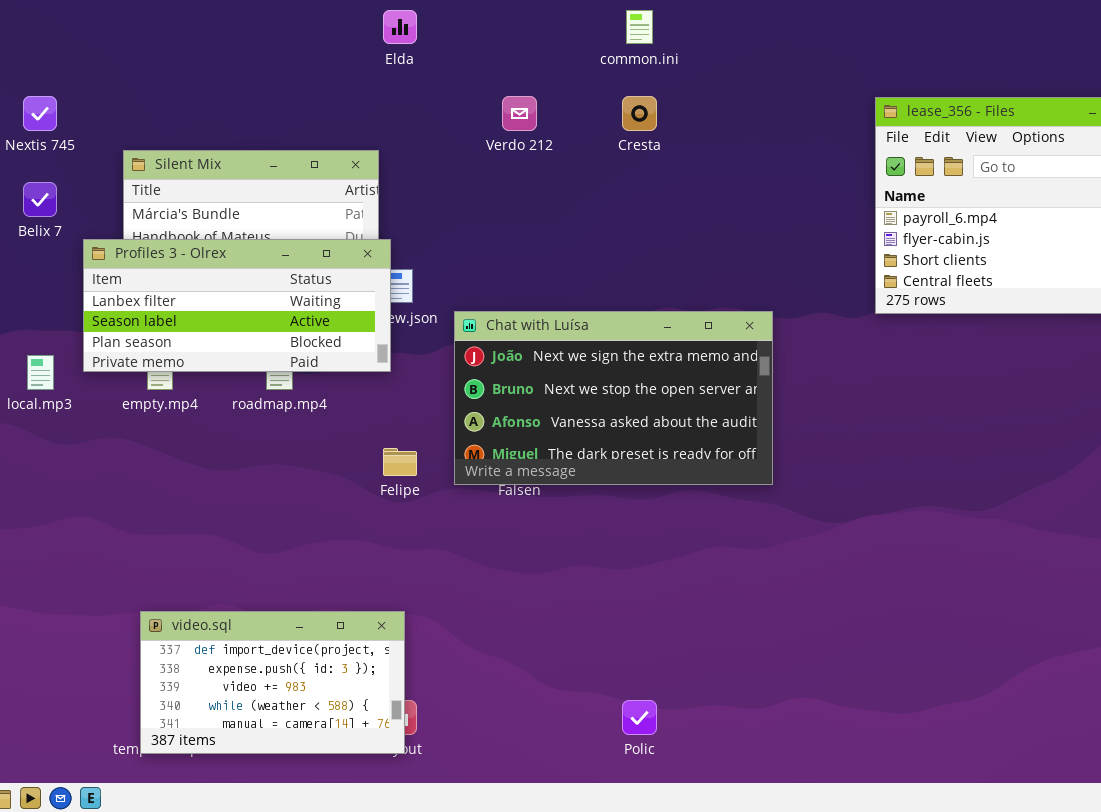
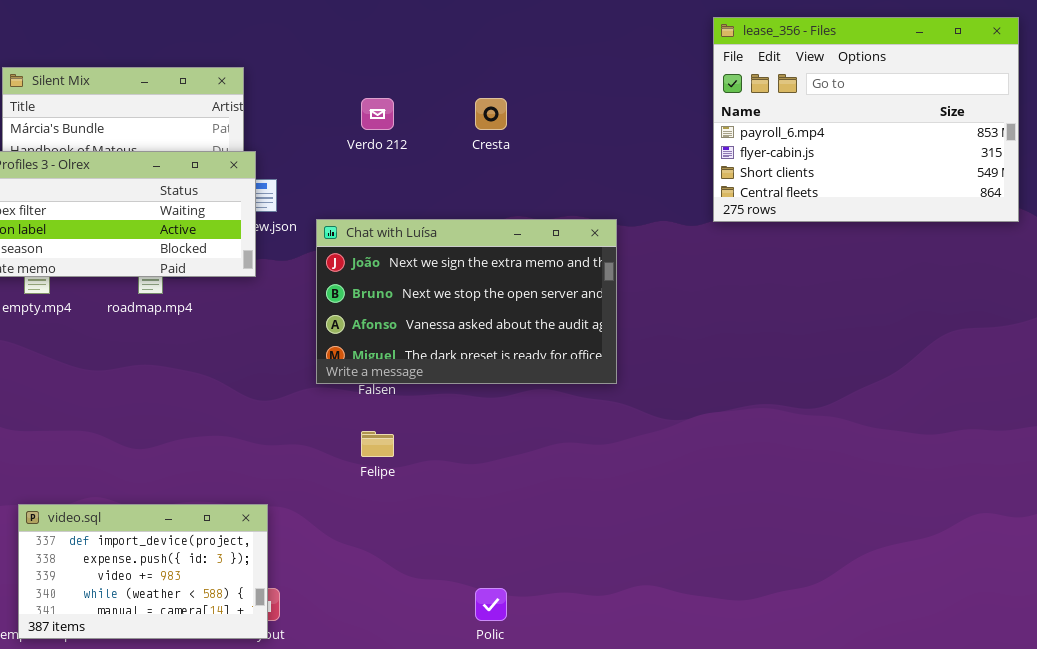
Verdo 212: [502,96,537,131] -> [361,98,394,130], moved
Cresta: [622,96,657,131] -> [475,98,507,130], moved
Felipe: [383,448,417,476] -> [361,431,394,457], moved

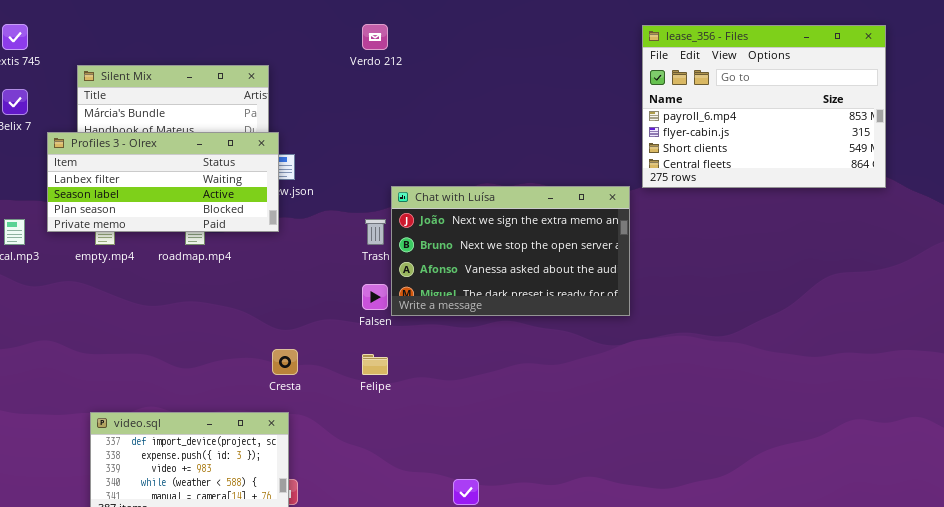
Verdo 212: [361,98,394,130] -> [362,24,388,50], moved
Cresta: [475,98,507,130] -> [272,349,298,375], moved
Chat with Luísa: [316,219,617,384] -> [391,186,630,316], moved

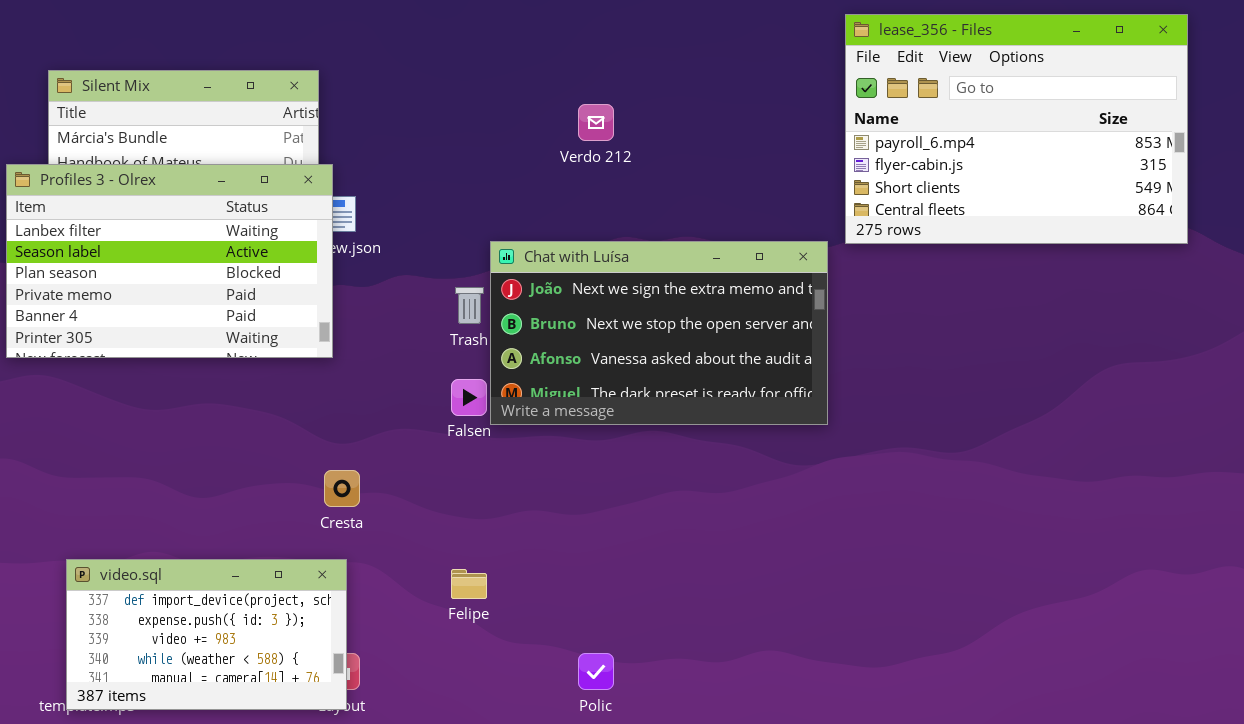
Verdo 212: [362,24,388,50] -> [578,104,614,141], moved
Profiles 3 - Olrex: [47,132,279,232] -> [6,164,333,358], resized
Felipe: [362,354,388,375] -> [451,569,487,599], moved

